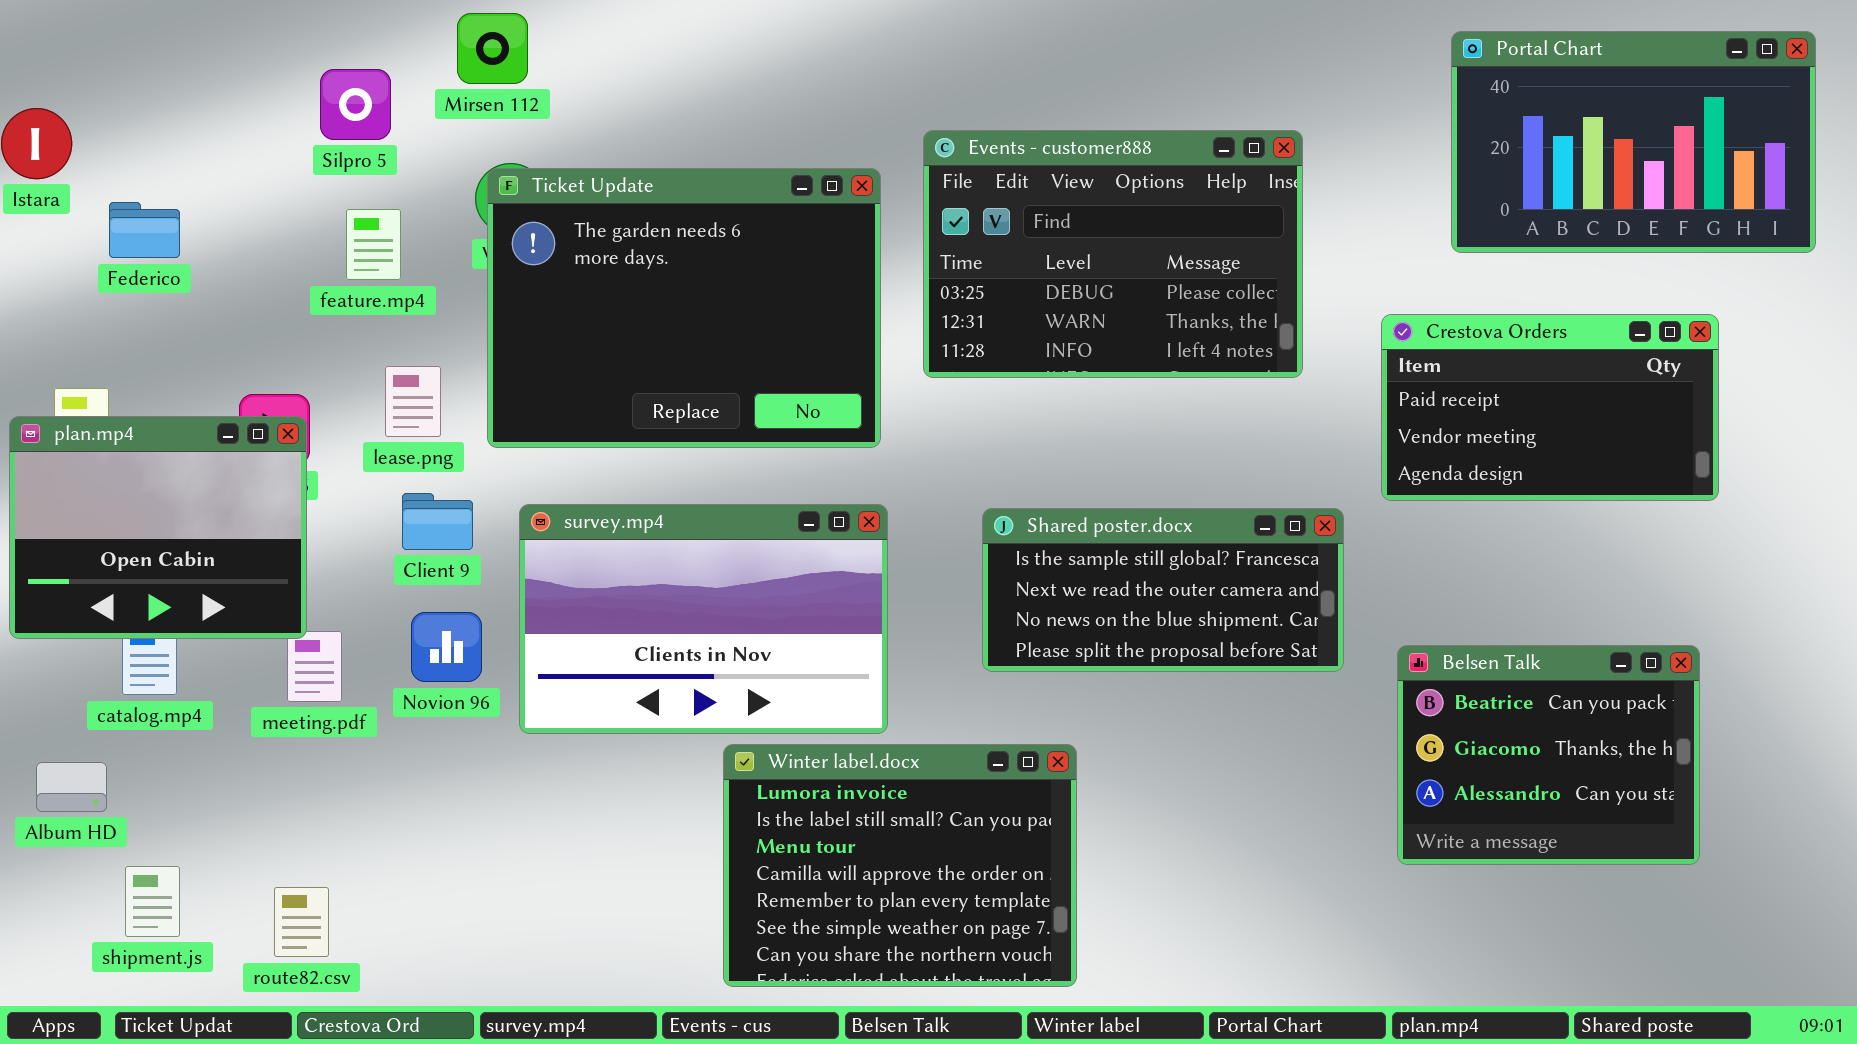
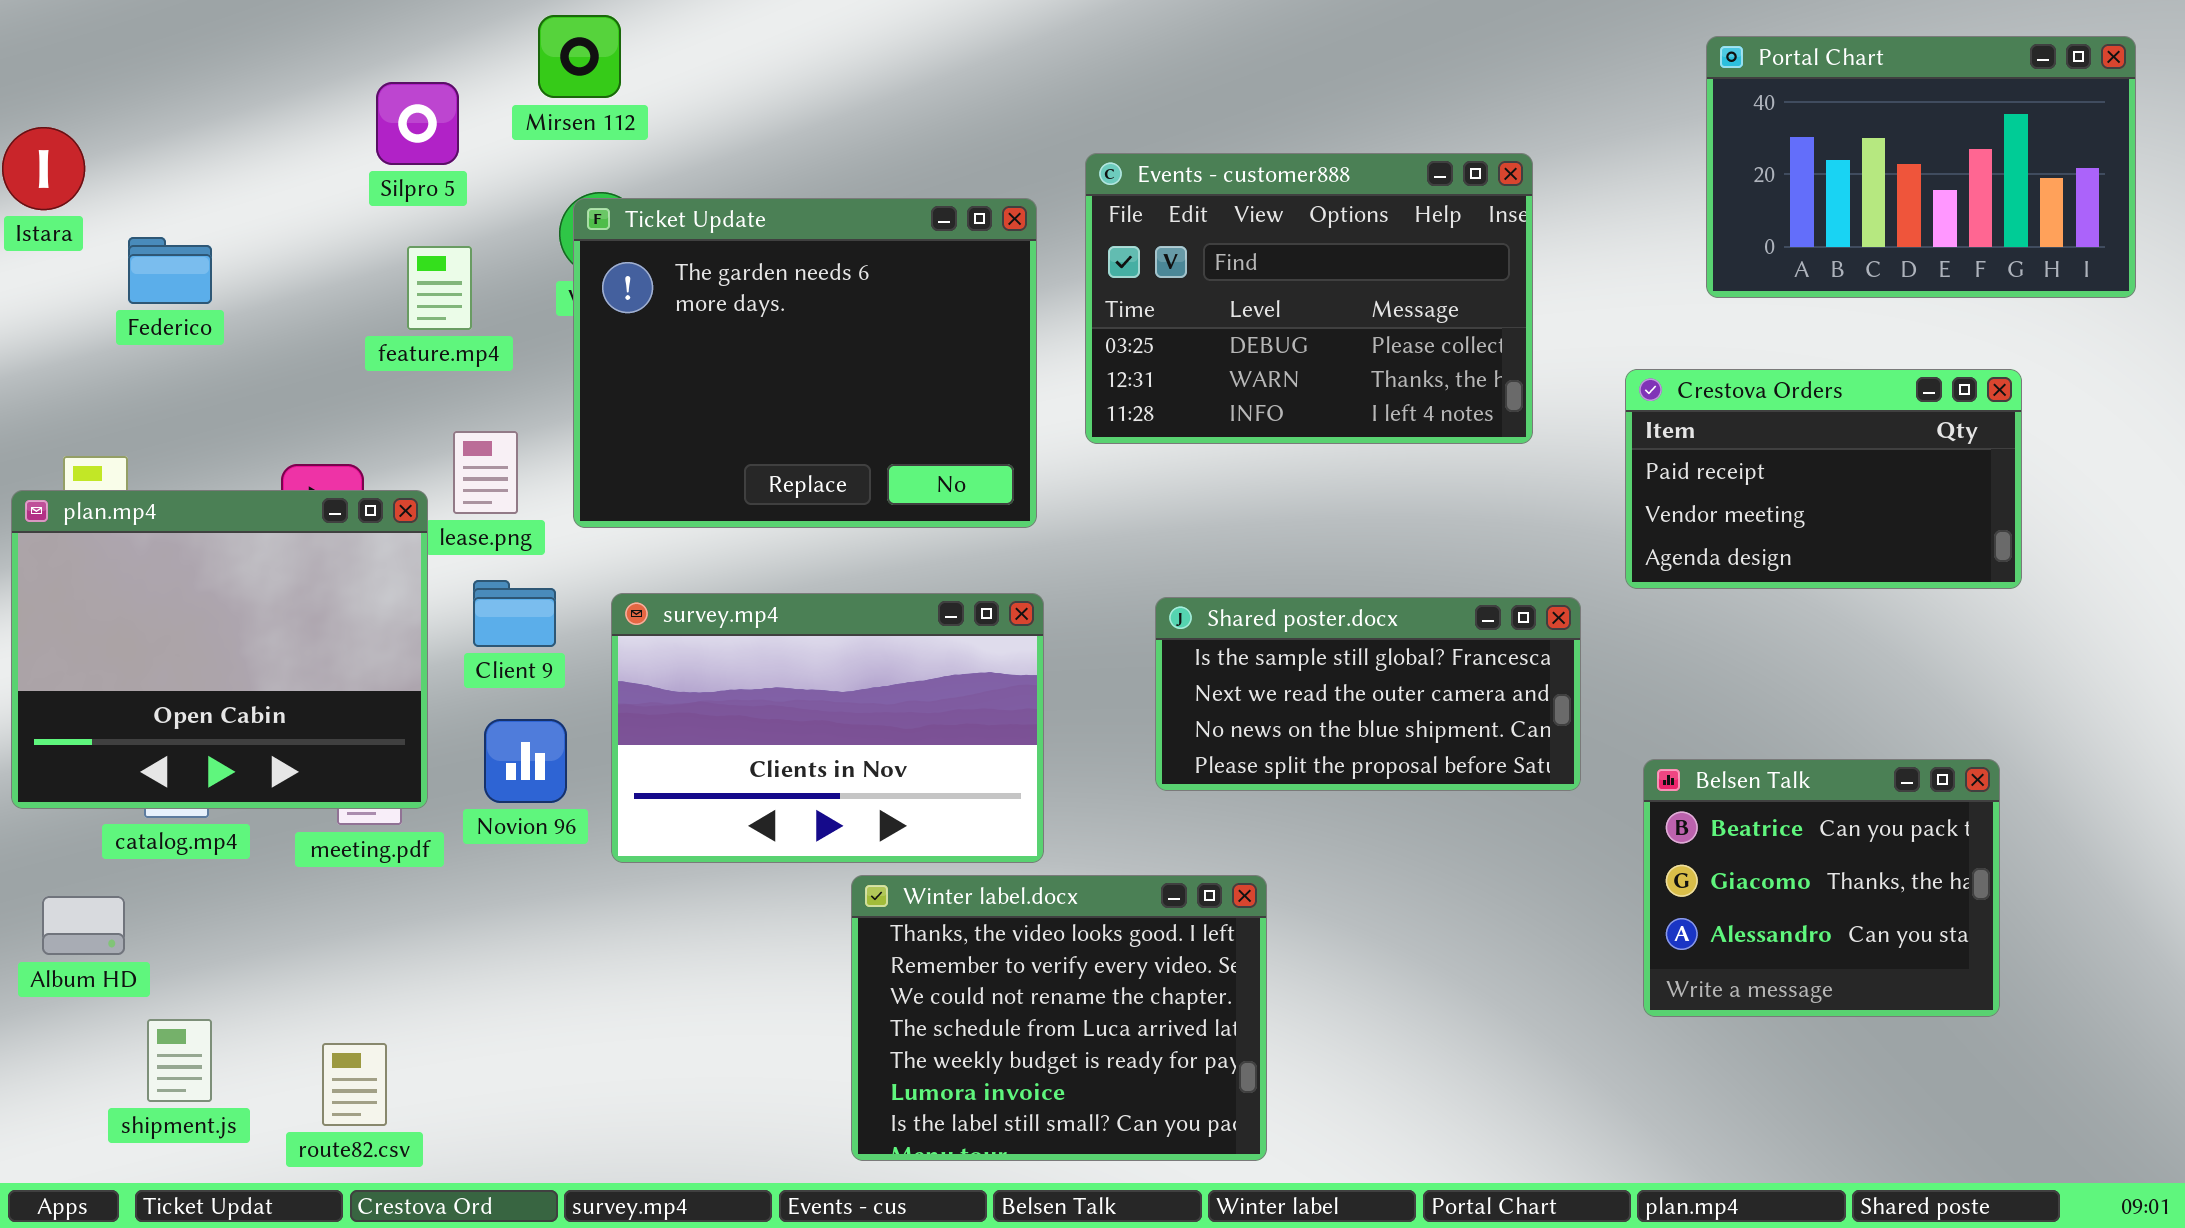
plan.mp4: [9,416,307,639] -> [11,490,428,809], resized
Winter label.docx: [723,744,1077,987] -> [851,875,1267,1161], scrolled up 5 rows

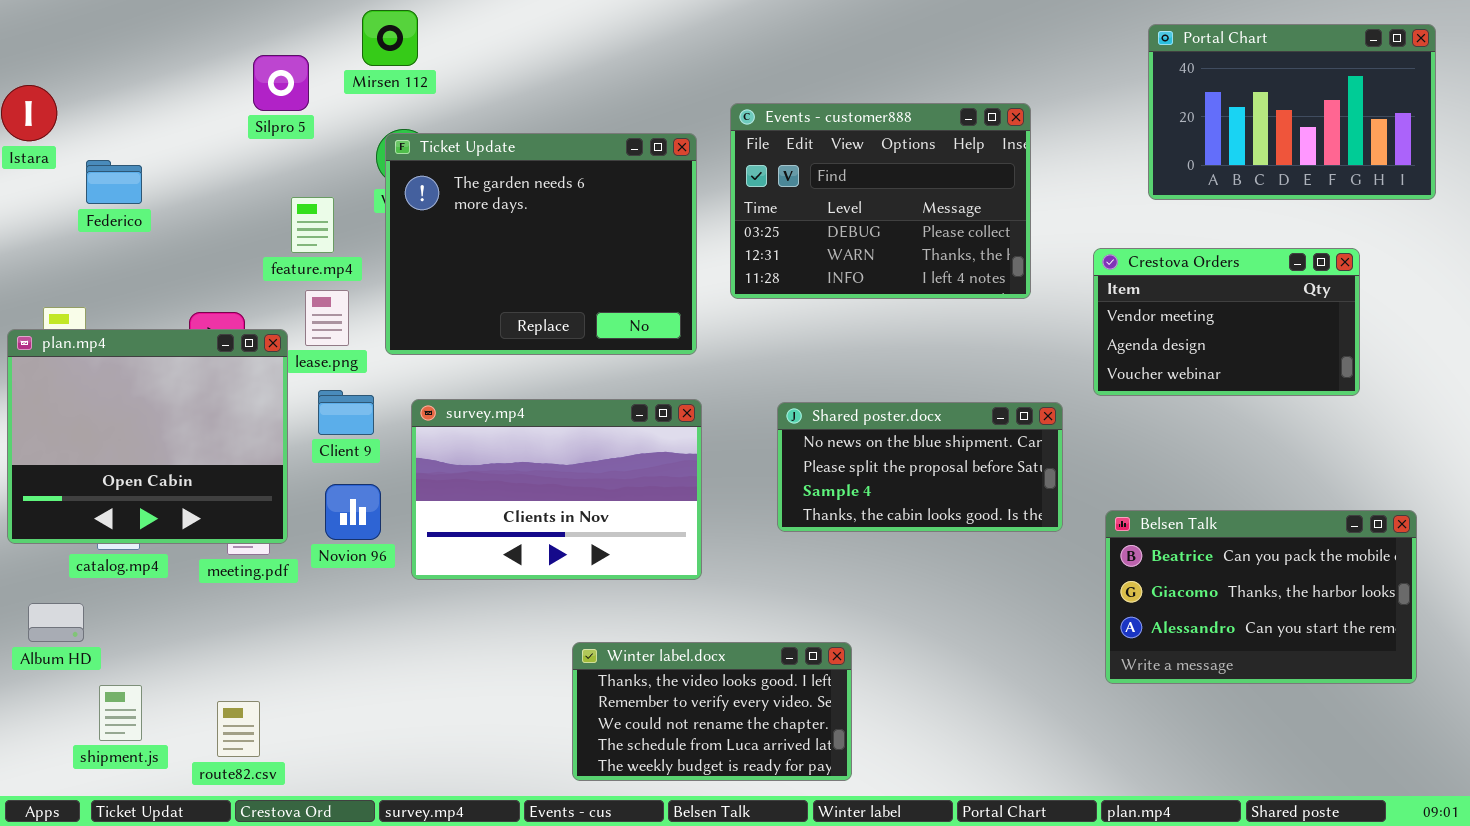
feature.mp4: [407,246,472,330] -> [291,197,334,253], moved
Crestova Orders: [1625,369,2022,589] -> [1093,248,1360,396], scrolled down 1 row
Shared poster.docx: [1155,597,1581,791] -> [777,402,1063,532], scrolled down 2 rows
Belsen Talk: [1643,759,2000,1017] -> [1105,510,1417,684], resized
Winter label.docx: [851,875,1267,1161] -> [572,642,852,781], resized

